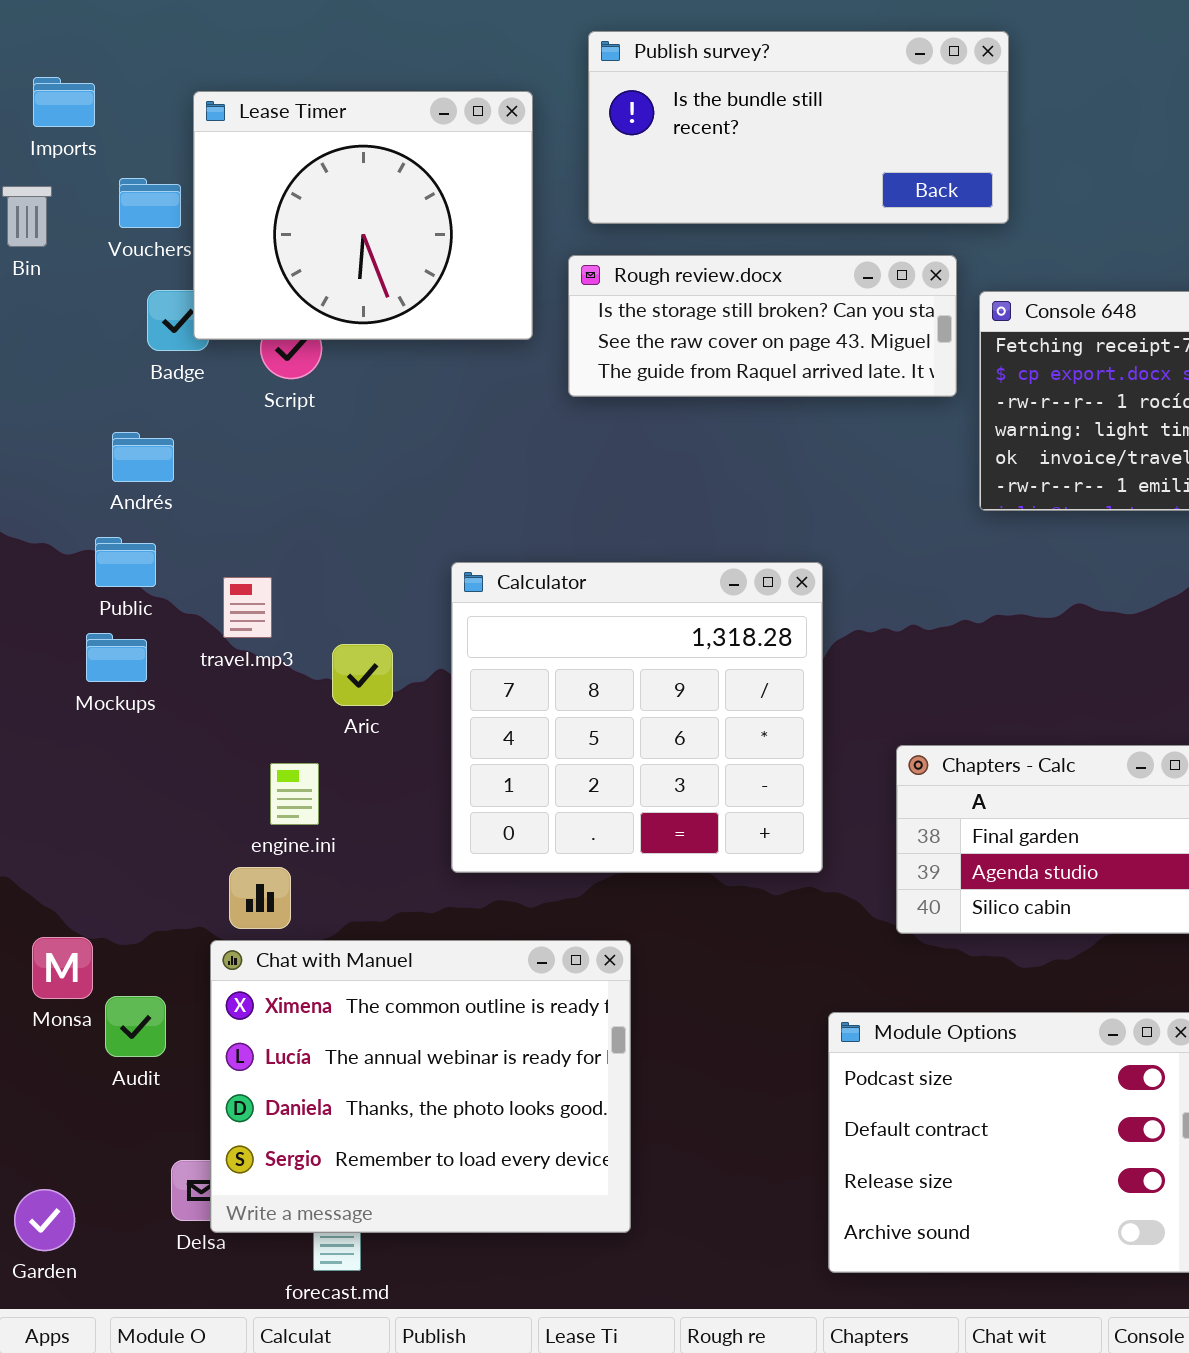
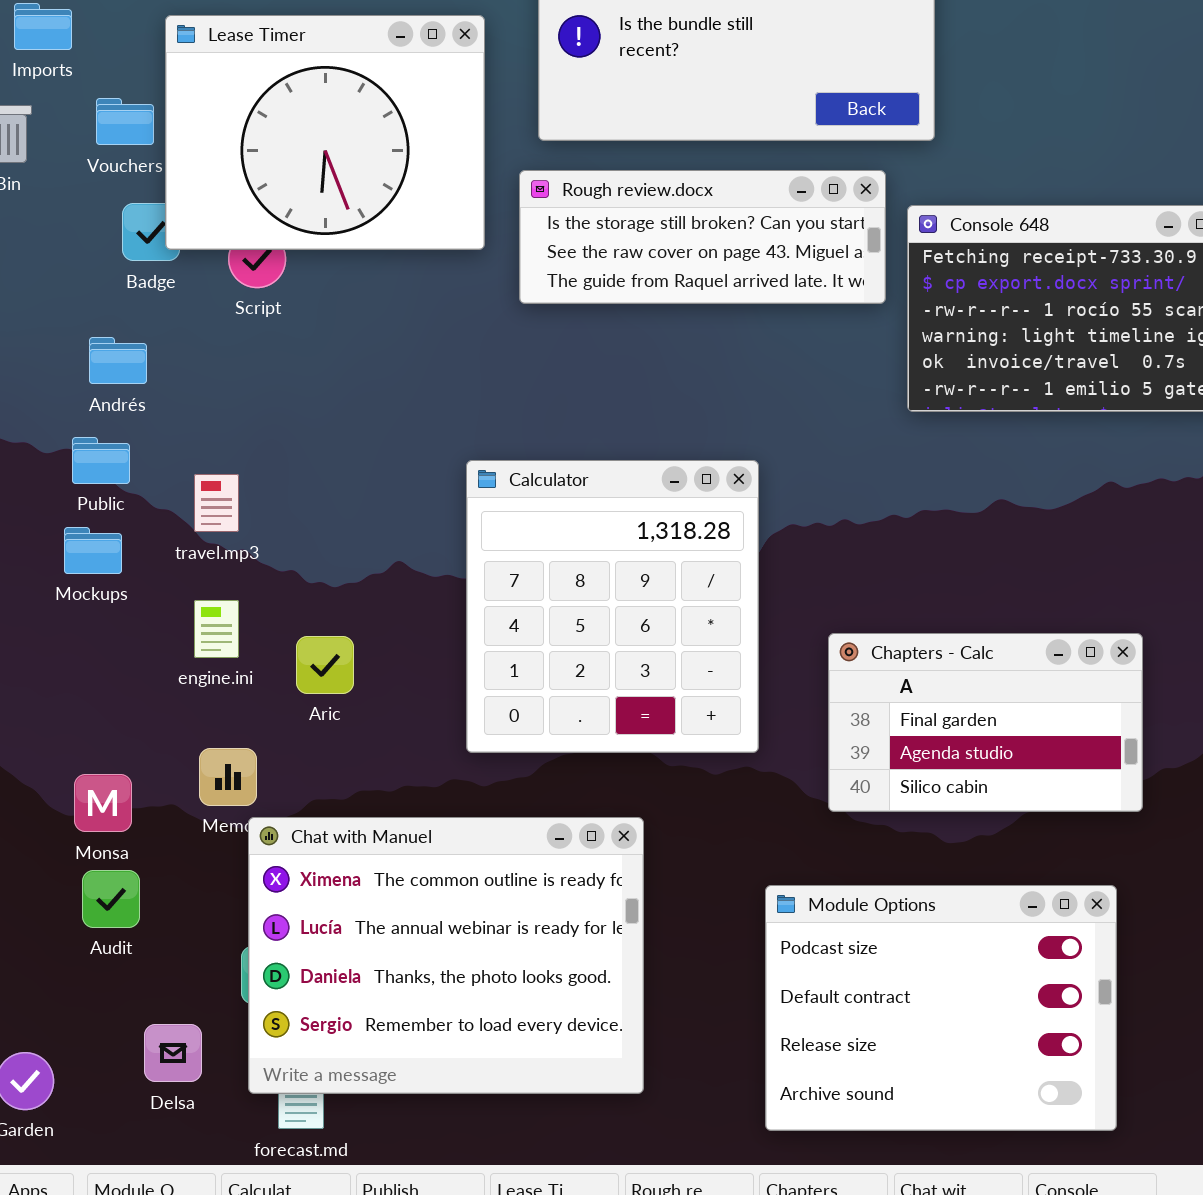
Calculator: [451,562,823,873] -> [466,460,759,753], resized
Aric: [332,644,393,706] -> [296,636,354,694], moved
engine.ini: [270,763,319,825] -> [194,600,239,658], moved
Monsa: [32,937,93,999] -> [74,774,132,832], moved
Chat with Manuel: [210,940,631,1233] -> [248,817,644,1094], moved

